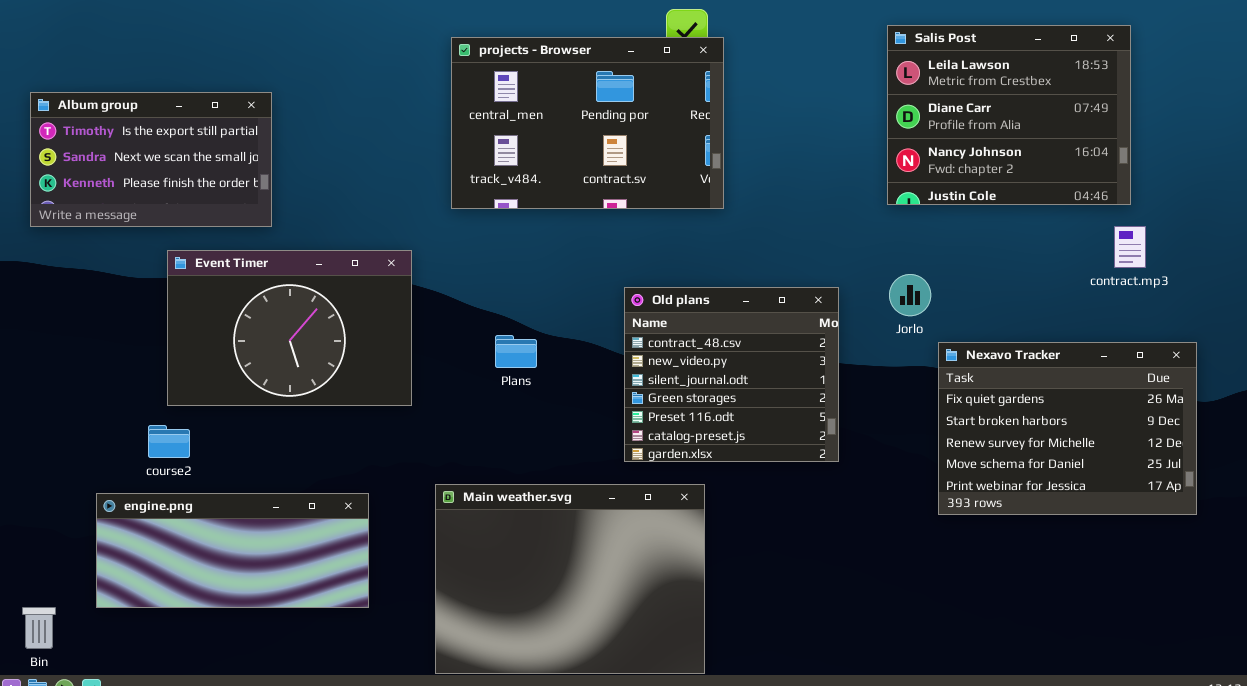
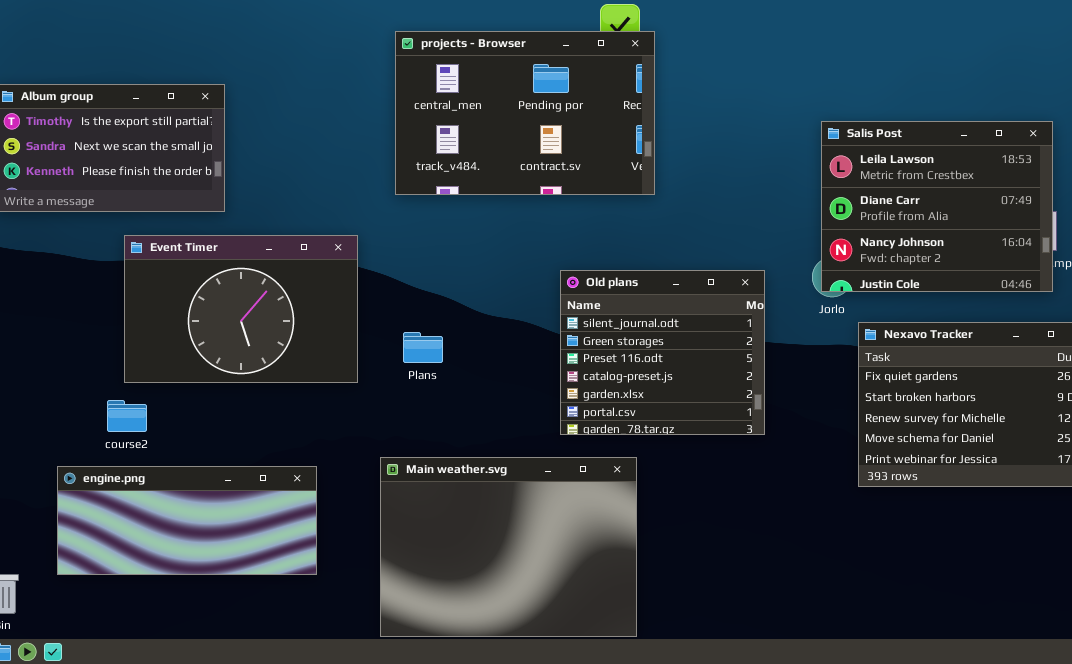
Salis Post: [887,25,1131,205] -> [821,121,1053,292], moved
Old plans: [624,287,839,462] -> [560,270,765,435], scrolled down 2 rows
Plans: [495,335,537,368] -> [403,332,443,363], moved

